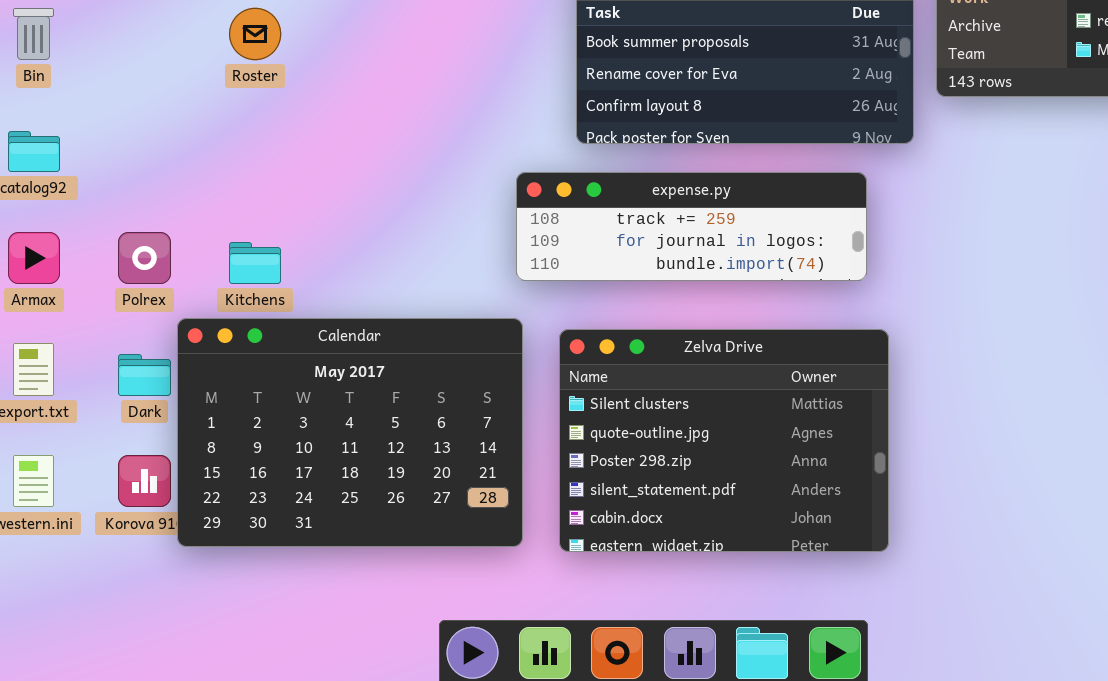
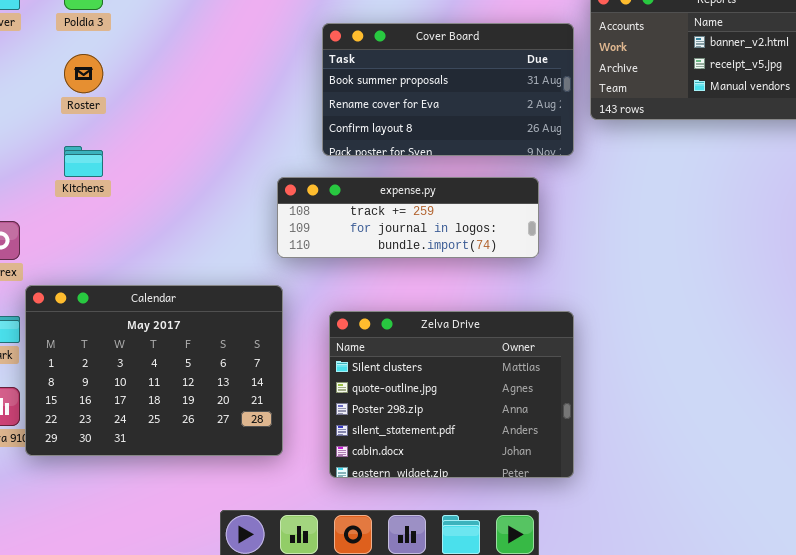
Kitchens: [229,242,281,284] -> [64,146,103,177], moved
Zelva Drive: [559,329,889,552] -> [329,311,574,478], moved

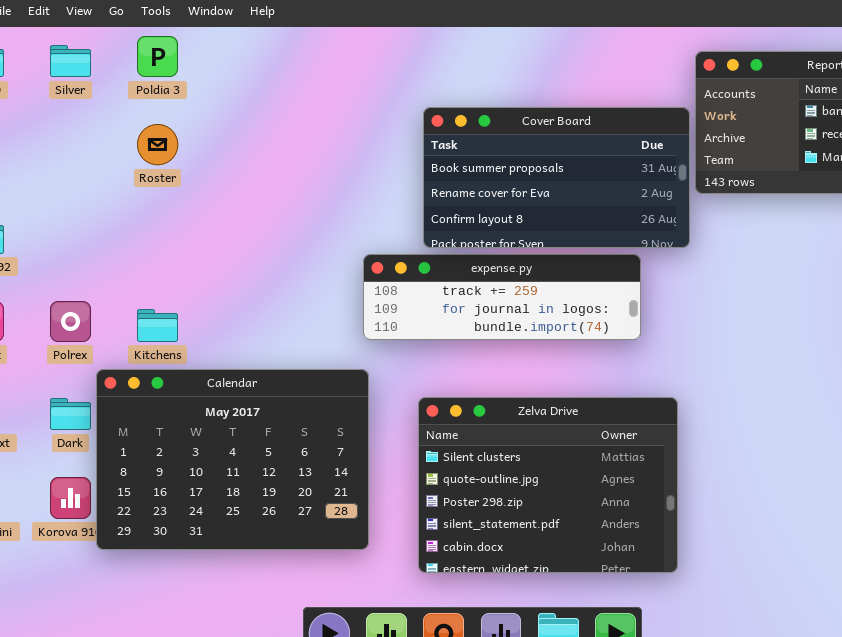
Cover Board: [322,23,574,156] -> [423,107,690,248], moved
Kitchens: [64,146,103,177] -> [137,309,178,342], moved

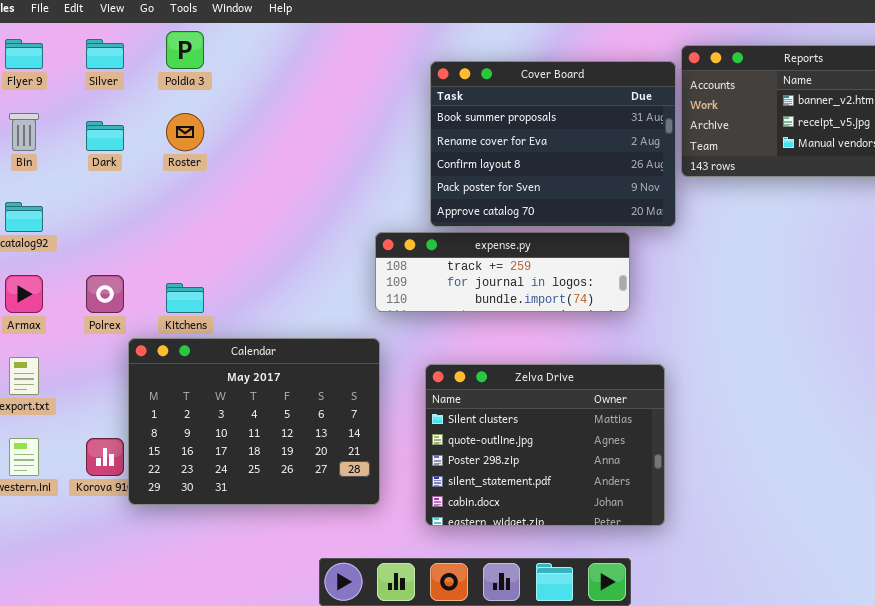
Cover Board: [423,107,690,248] -> [430,61,676,227], resized
Dark: [50,398,91,430] -> [86,121,124,151], moved

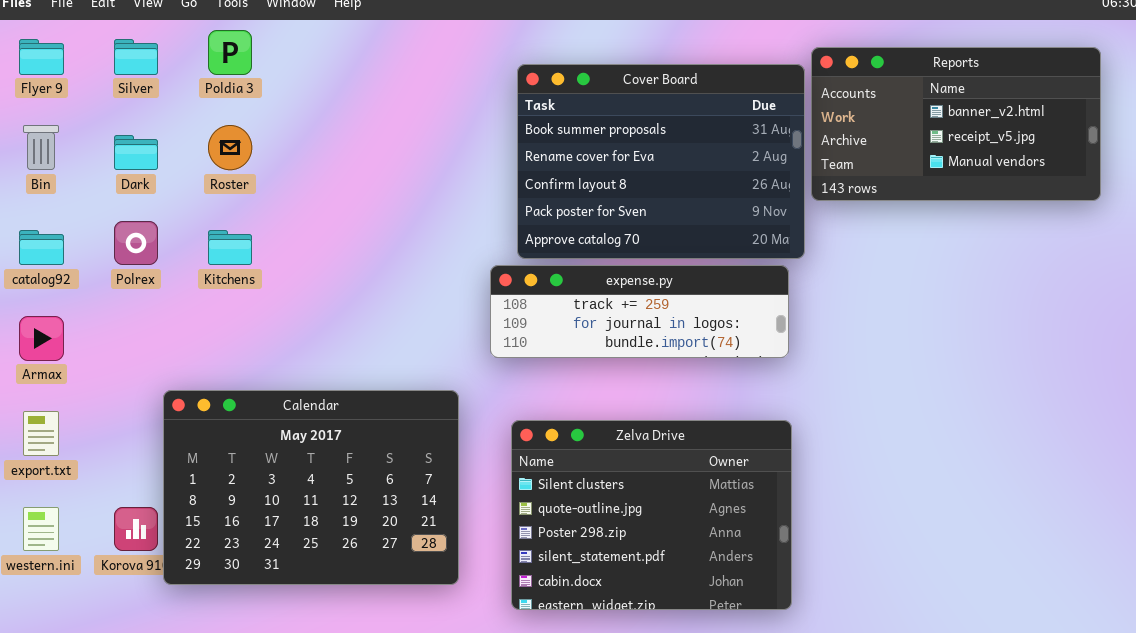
expense.py: [375,232,630,312] -> [490,265,789,358], moved
Polrex: [86,275,124,313] -> [114,221,158,265], moved
Kitchens: [166,283,204,313] -> [208,230,252,265], moved

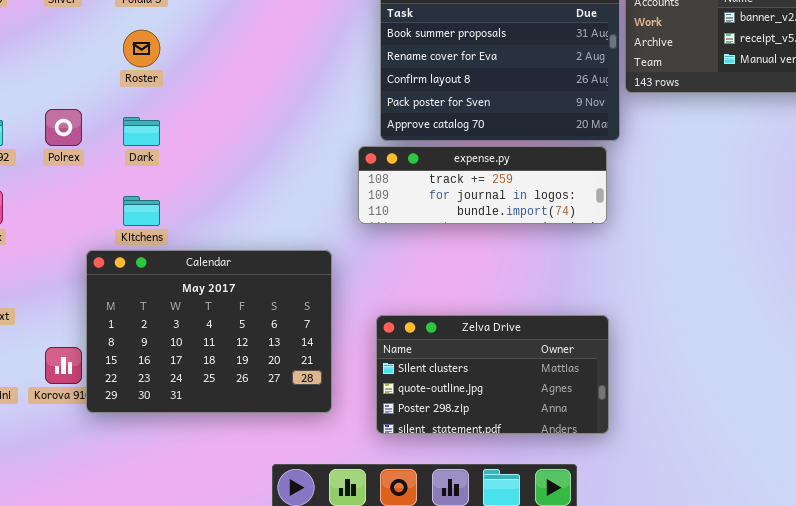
Dark: [114,135,158,170] -> [123,117,160,146], moved
Kitchens: [208,230,252,265] -> [123,196,160,226], moved
Zelva Drive: [511,420,792,610] -> [376,315,609,434], resized

